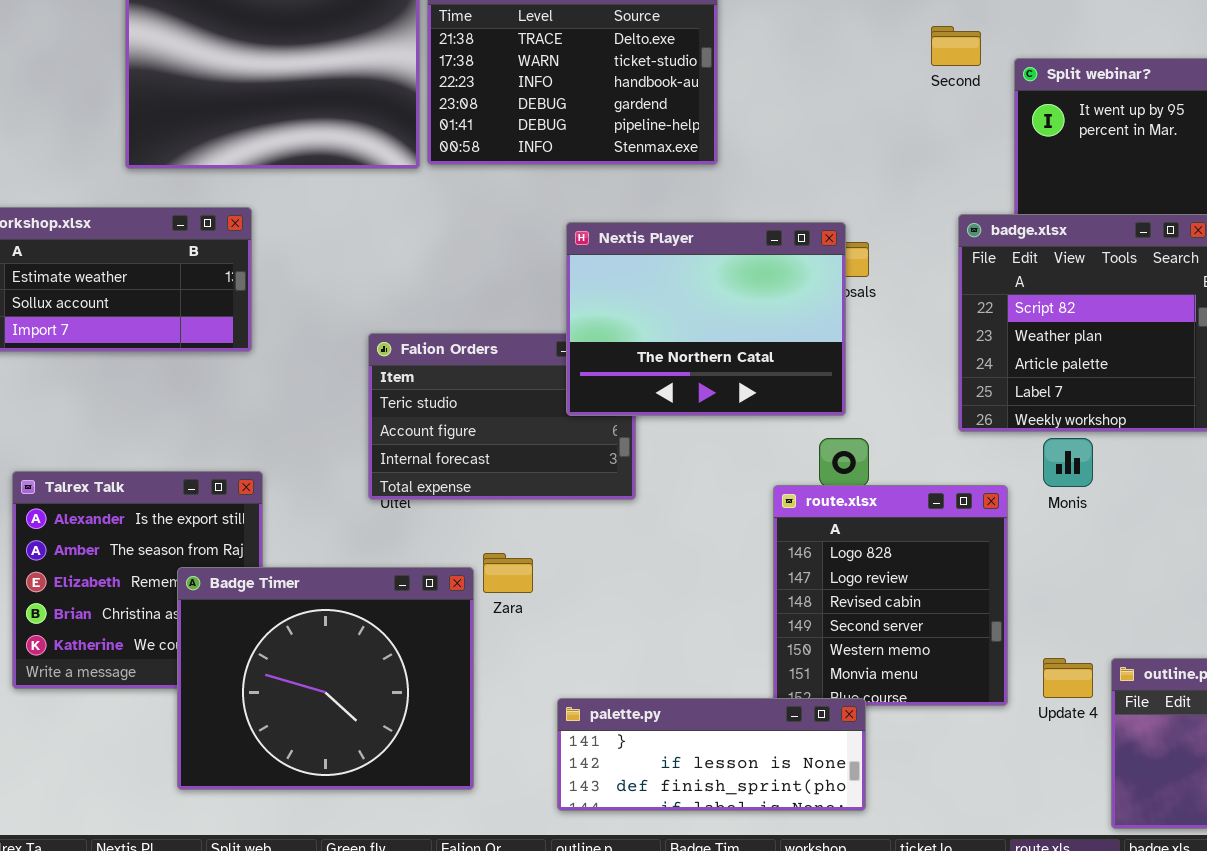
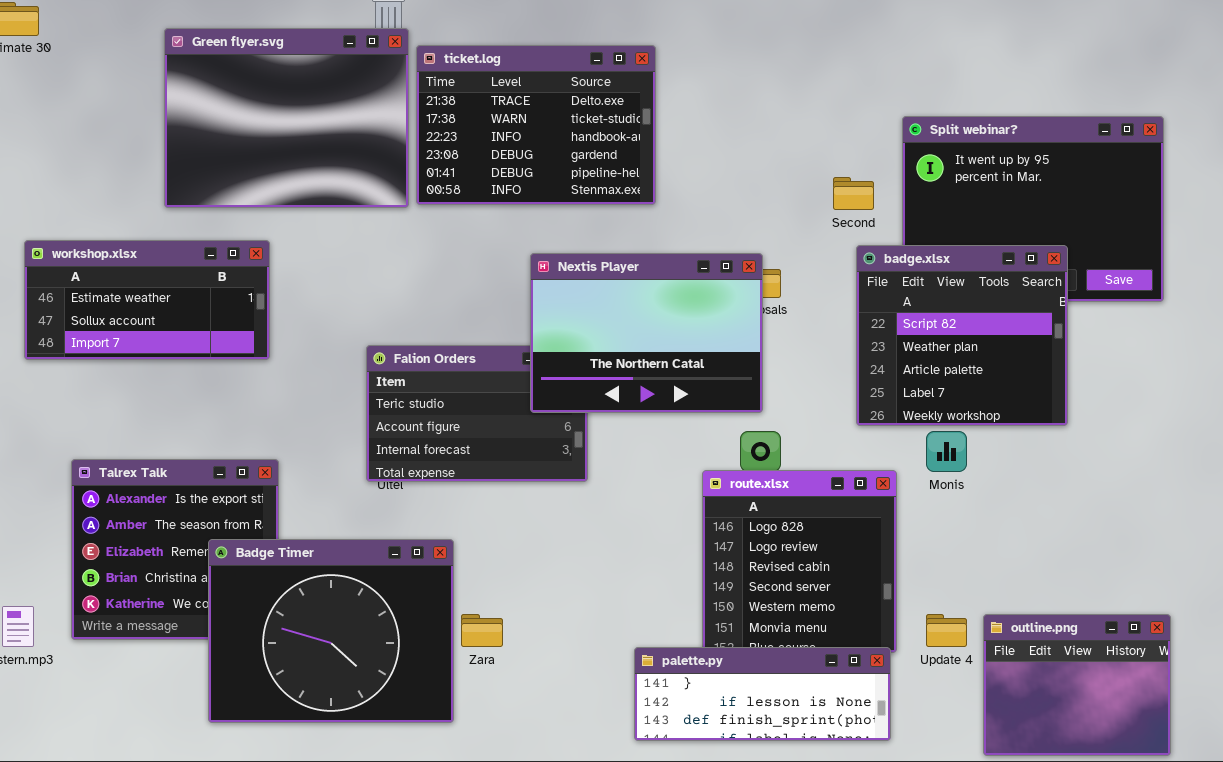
Second: [931,26,981,66] -> [833,177,874,210], moved
Zara: [483,553,533,593] -> [461,614,503,647], moved
palette.py: [557,698,866,811] -> [634,647,891,741], moved

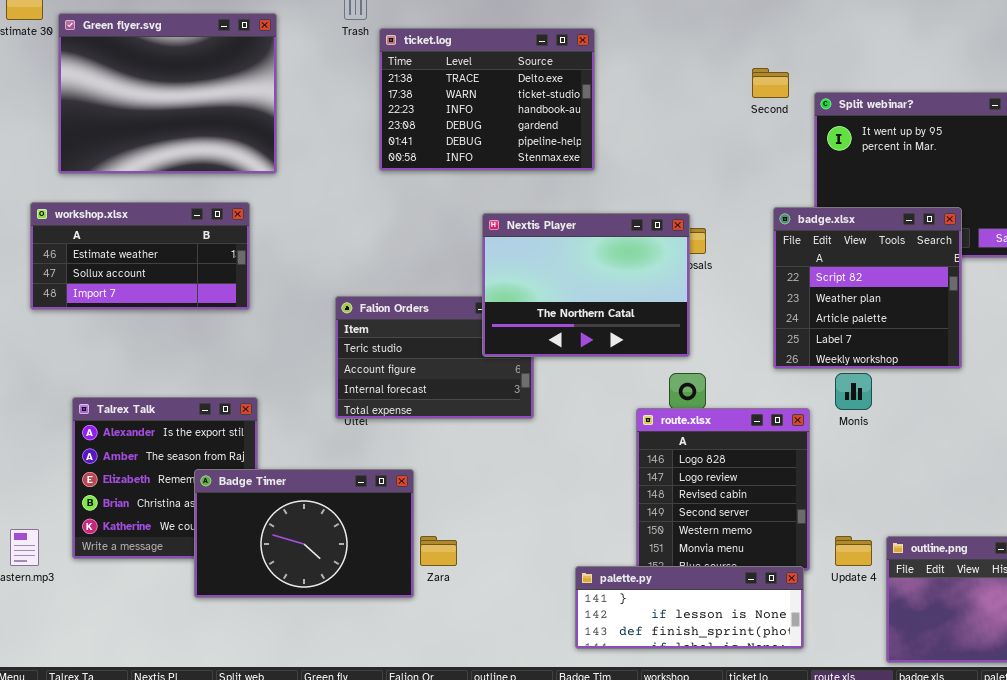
Green flyer.svg: [164,28,409,208] -> [58,13,277,174], moved
Second: [833,177,874,210] -> [752,68,789,98], moved
Badge Timer: [208,539,454,723] -> [194,469,414,598], resized

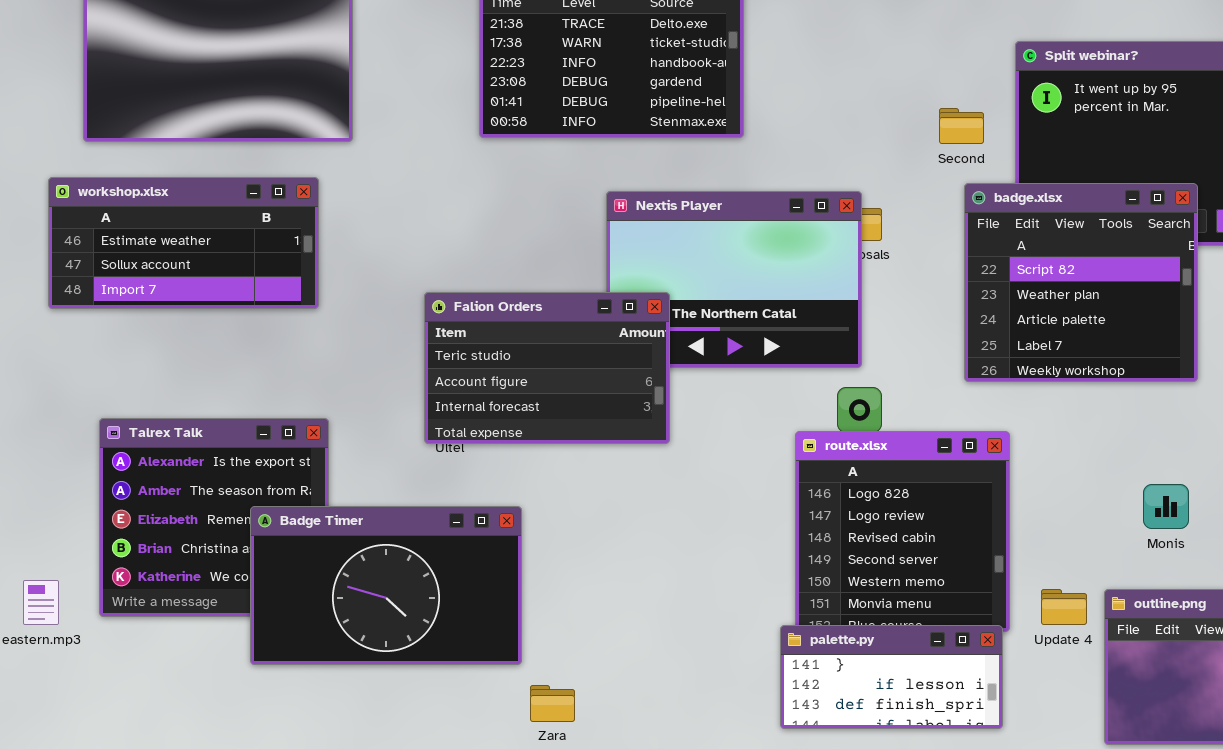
Second: [752,68,789,98] -> [939,108,984,144], moved
Falion Orders: [335,296,534,419] -> [424,292,670,444], raised
Monis: [835,373,872,410] -> [1143,484,1189,529], moved
Zara: [420,536,457,566] -> [530,685,575,722], moved
palette.py: [575,566,804,649] -> [780,625,1003,729], resized

